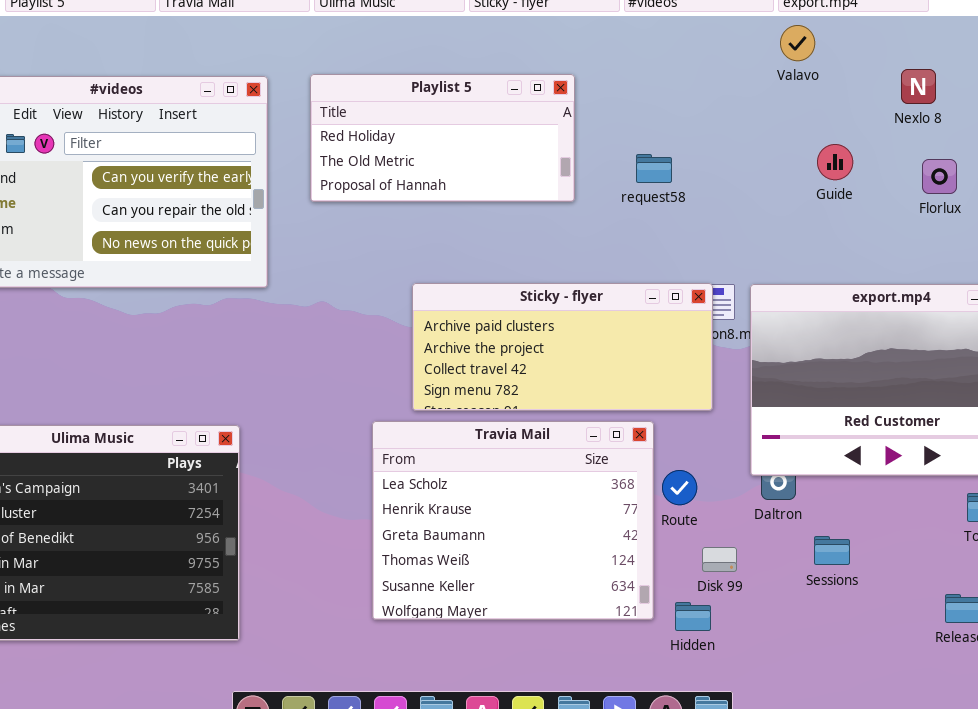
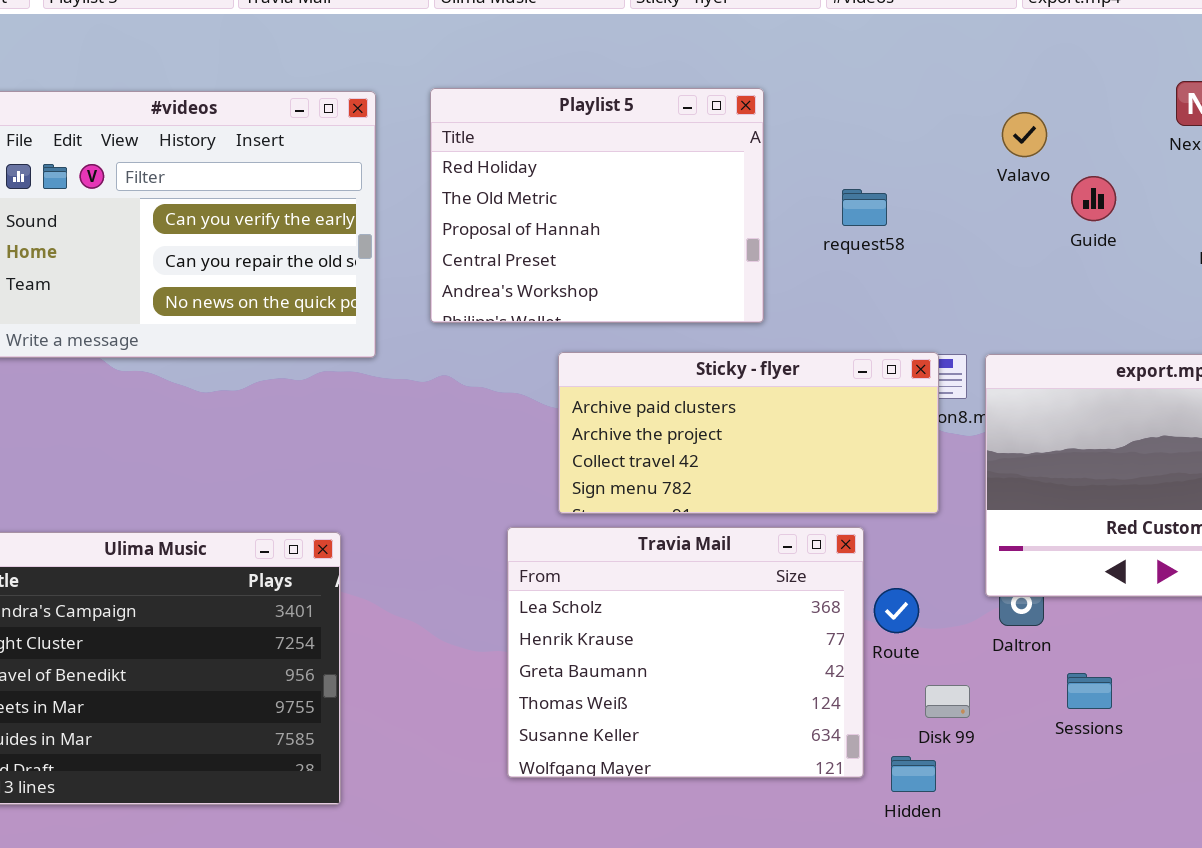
Valavo: [780,25,815,61] -> [1002,112,1047,157], moved
Playlist 5: [310,74,575,202] -> [430,88,764,323], resized

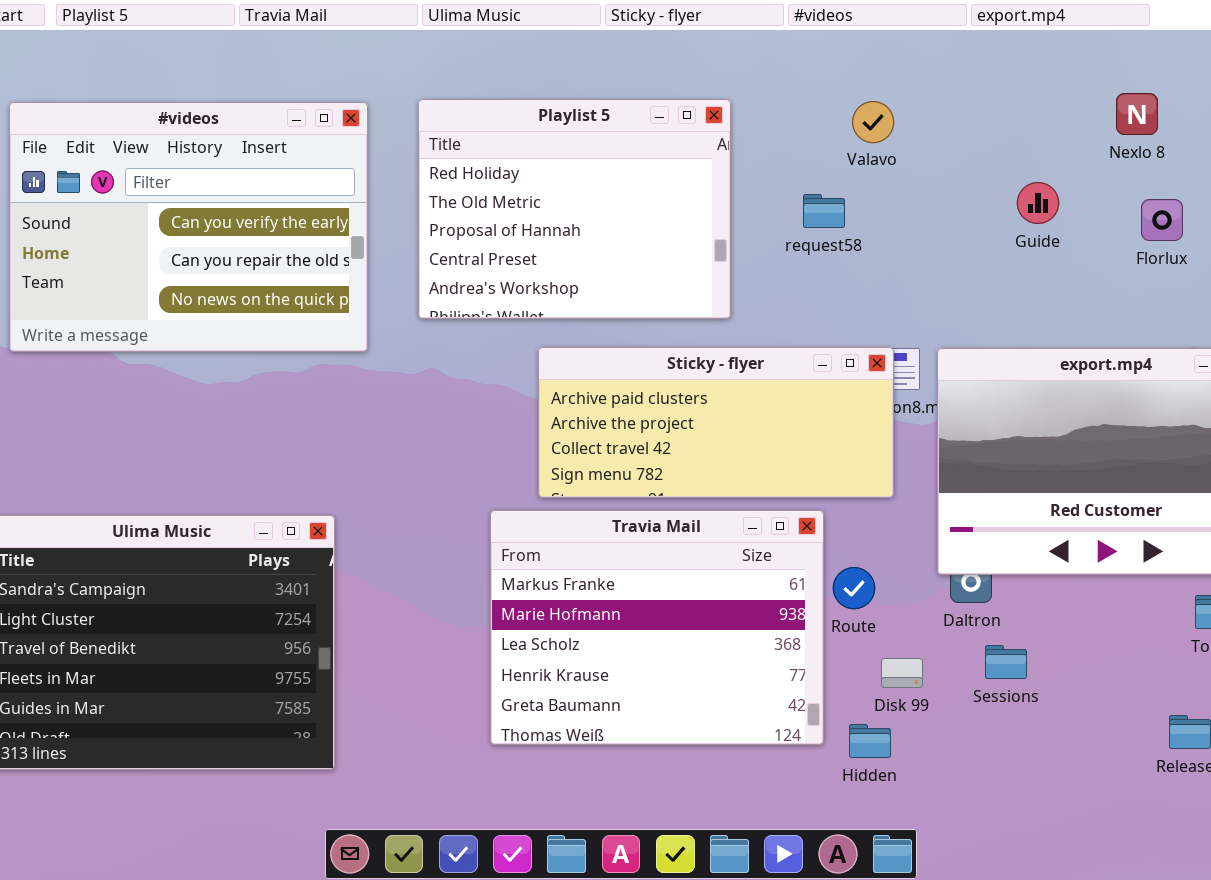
Valavo: [1002,112,1047,157] -> [852,101,894,143], moved
Travia Mail: [507,527,864,778] -> [490,510,824,745], scrolled up 2 rows
Sessions: [1067,673,1112,709] -> [985,645,1027,679], moved

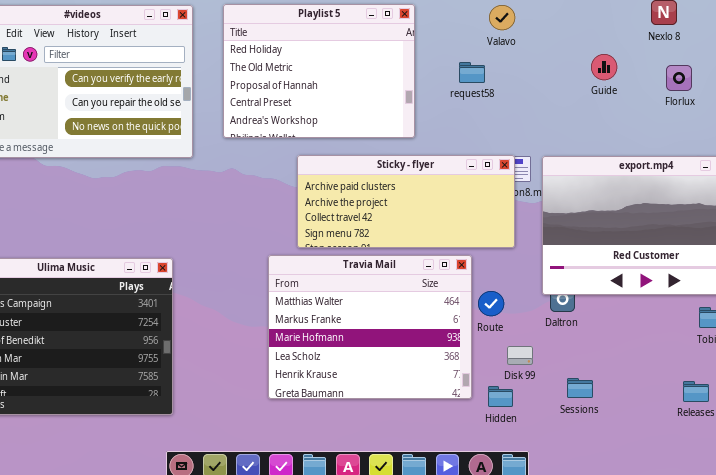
Travia Mail: [490,510,824,745] -> [268,255,472,399], scrolled up 1 row
Sessions: [985,645,1027,679] -> [567,378,593,398], moved

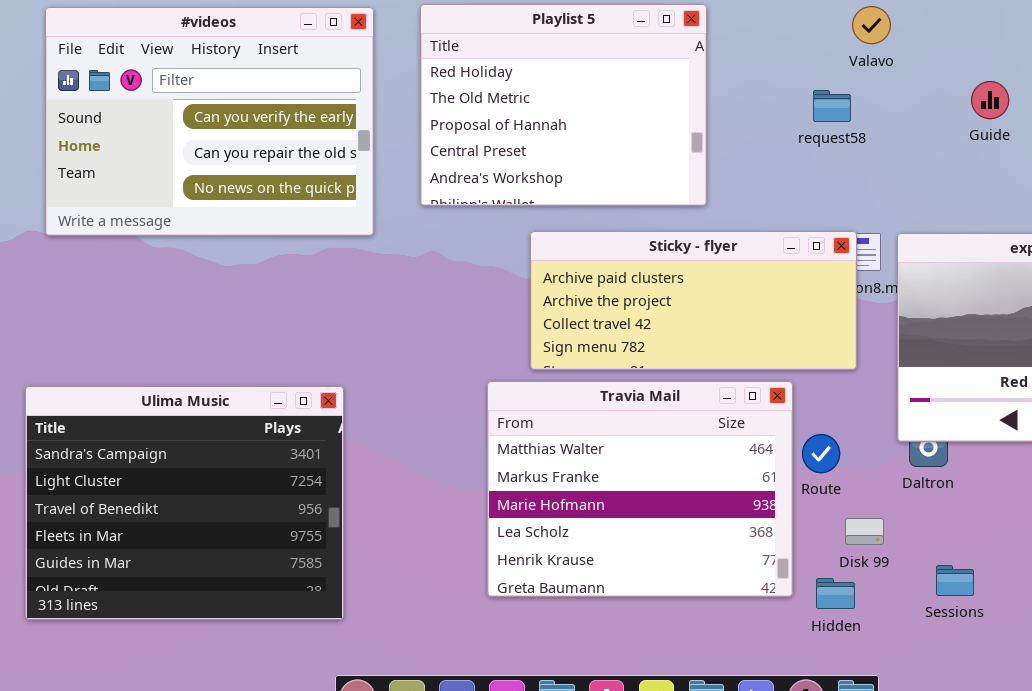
Valavo: [489,5,515,30] -> [852,6,891,44], moved
request58: [459,62,485,83] -> [813,90,851,122], moved

